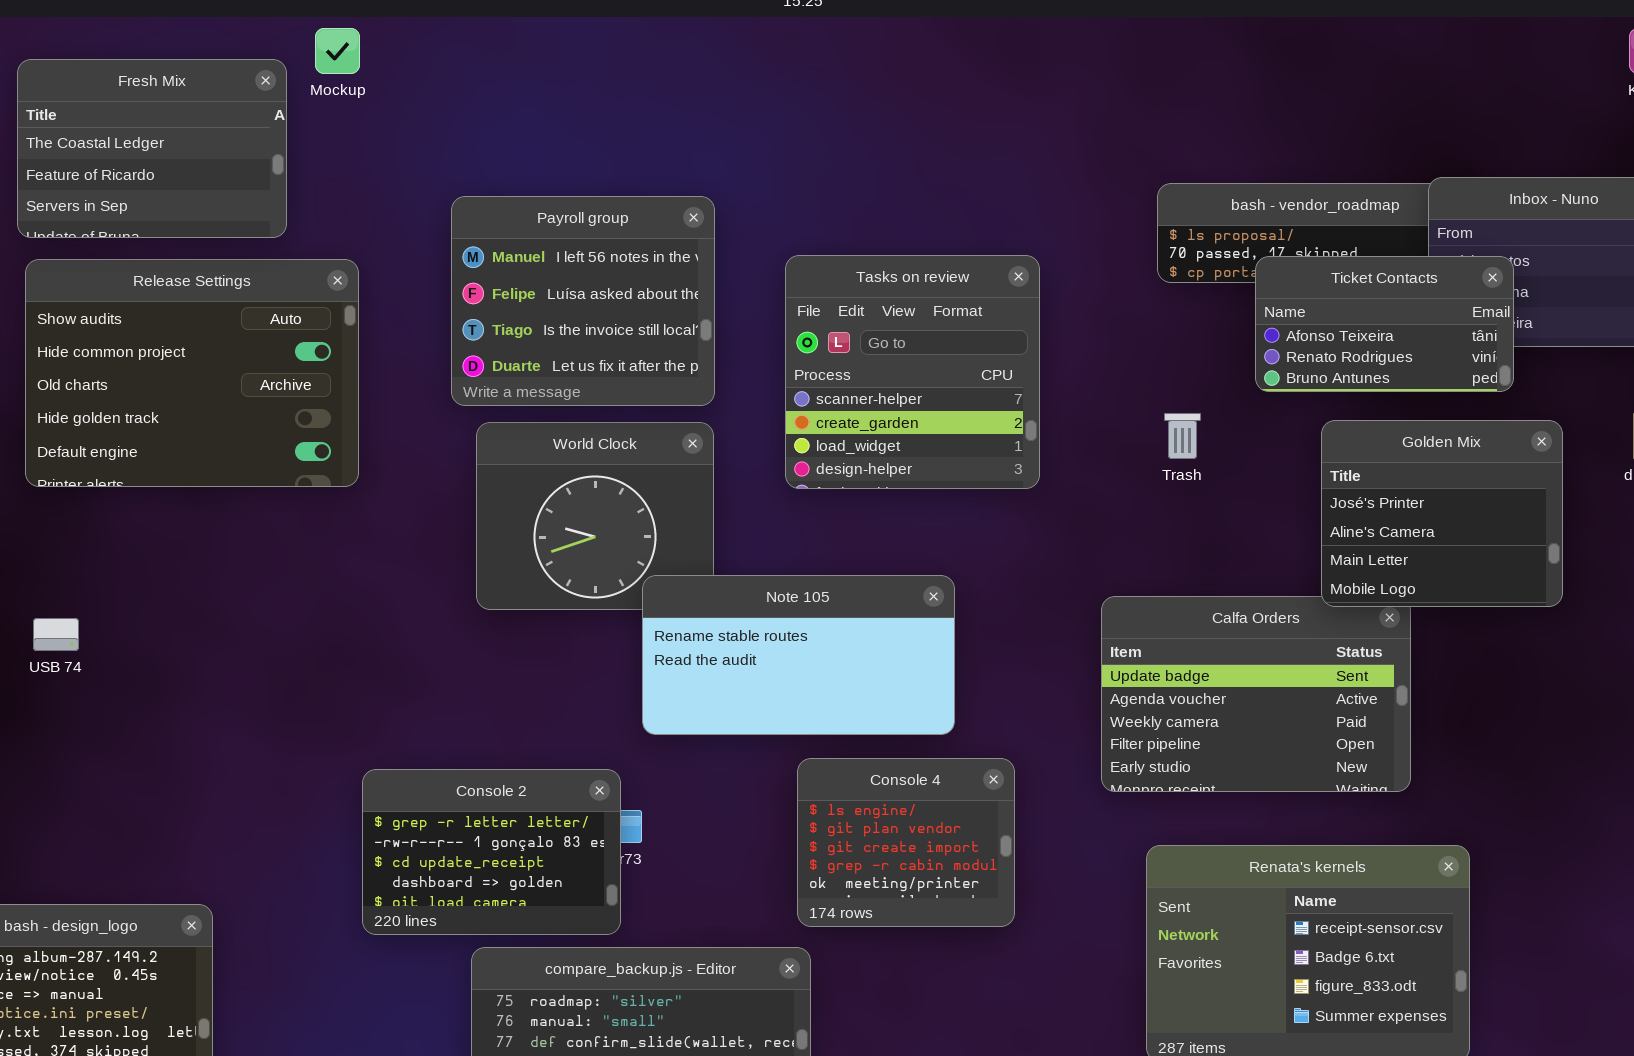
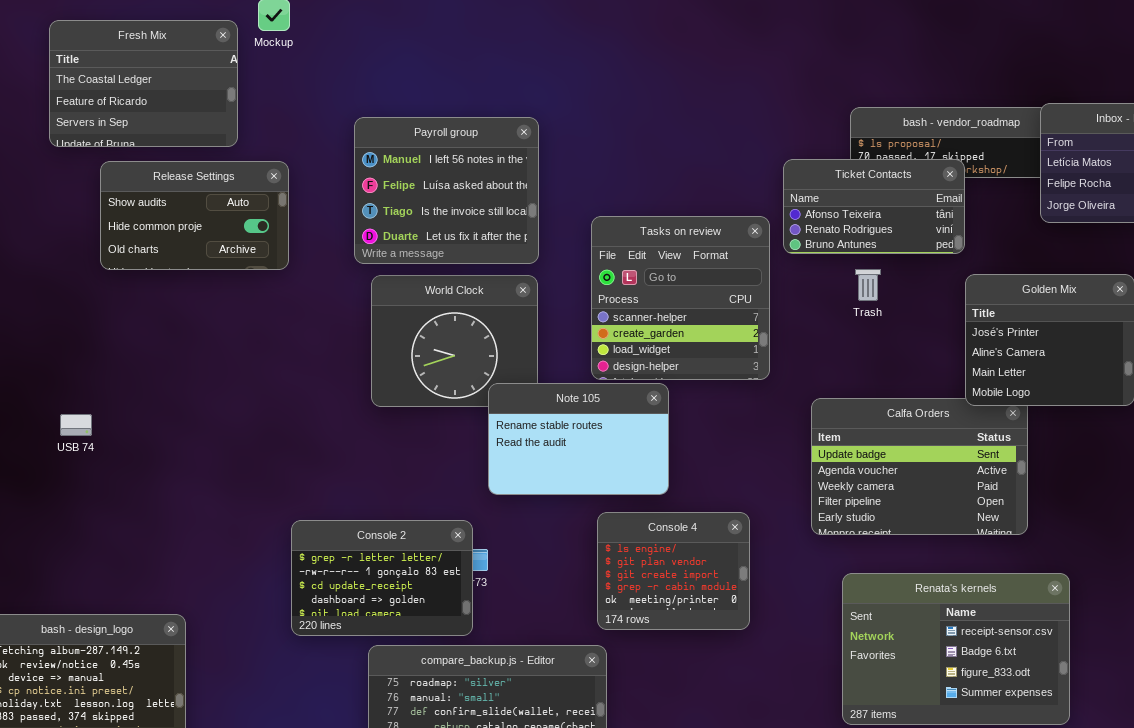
Tasks on review: [785,255,1040,489] -> [591,216,770,380], moved
Ticket Contacts: [1255,256,1514,392] -> [783,159,965,254], moved
Release Settings: [25,259,359,487] -> [100,161,289,270], resized
Note 105: [642,575,955,735] -> [488,383,669,495], resized

